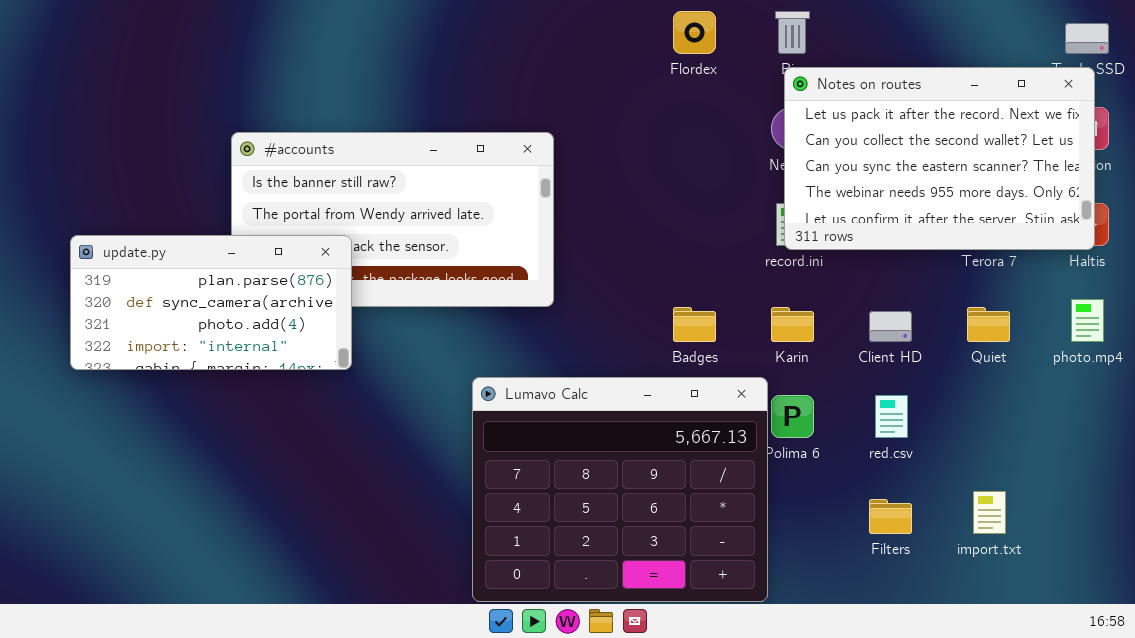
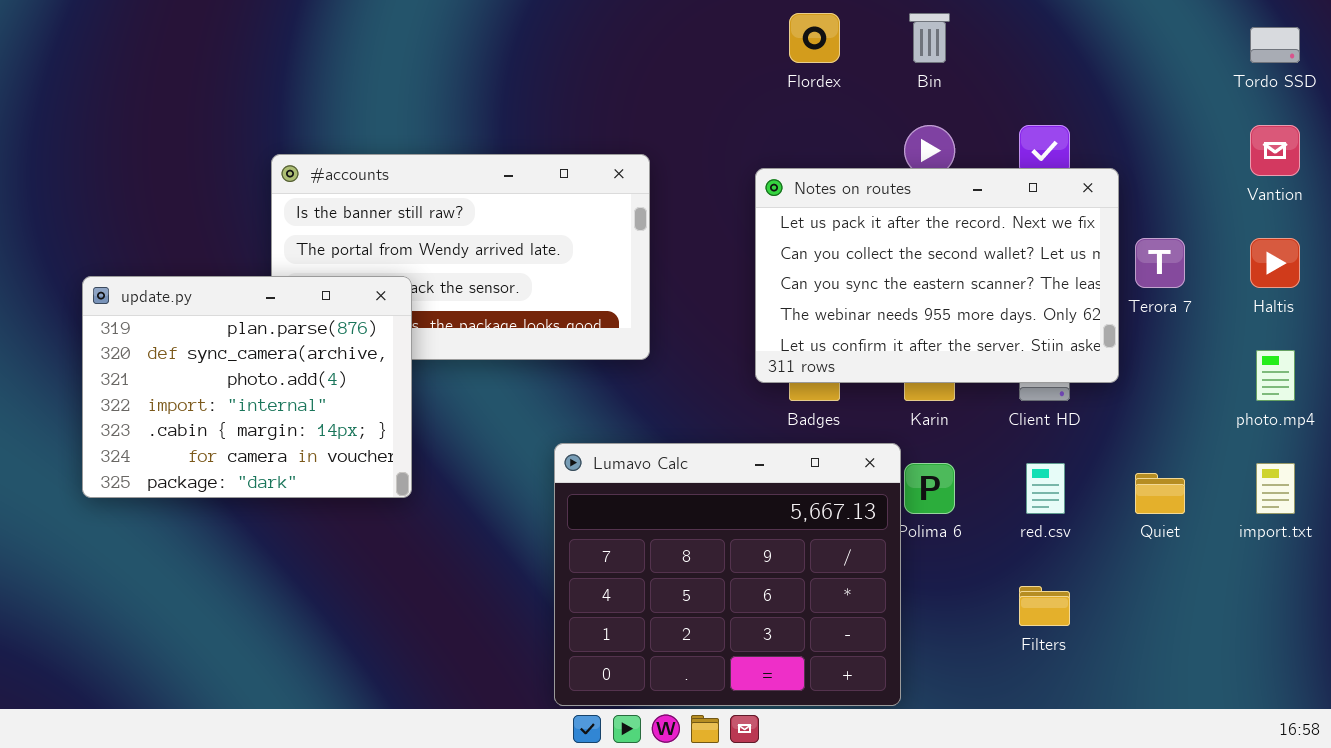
Notes on routes: [784,67,1095,250] -> [755,168,1119,383], moved
update.py: [70,235,352,370] -> [82,276,412,498], resized
Quiet: [967,307,1010,342] -> [1135,473,1185,514], moved
import.txt: [973,491,1006,534] -> [1256,463,1295,514], moved

